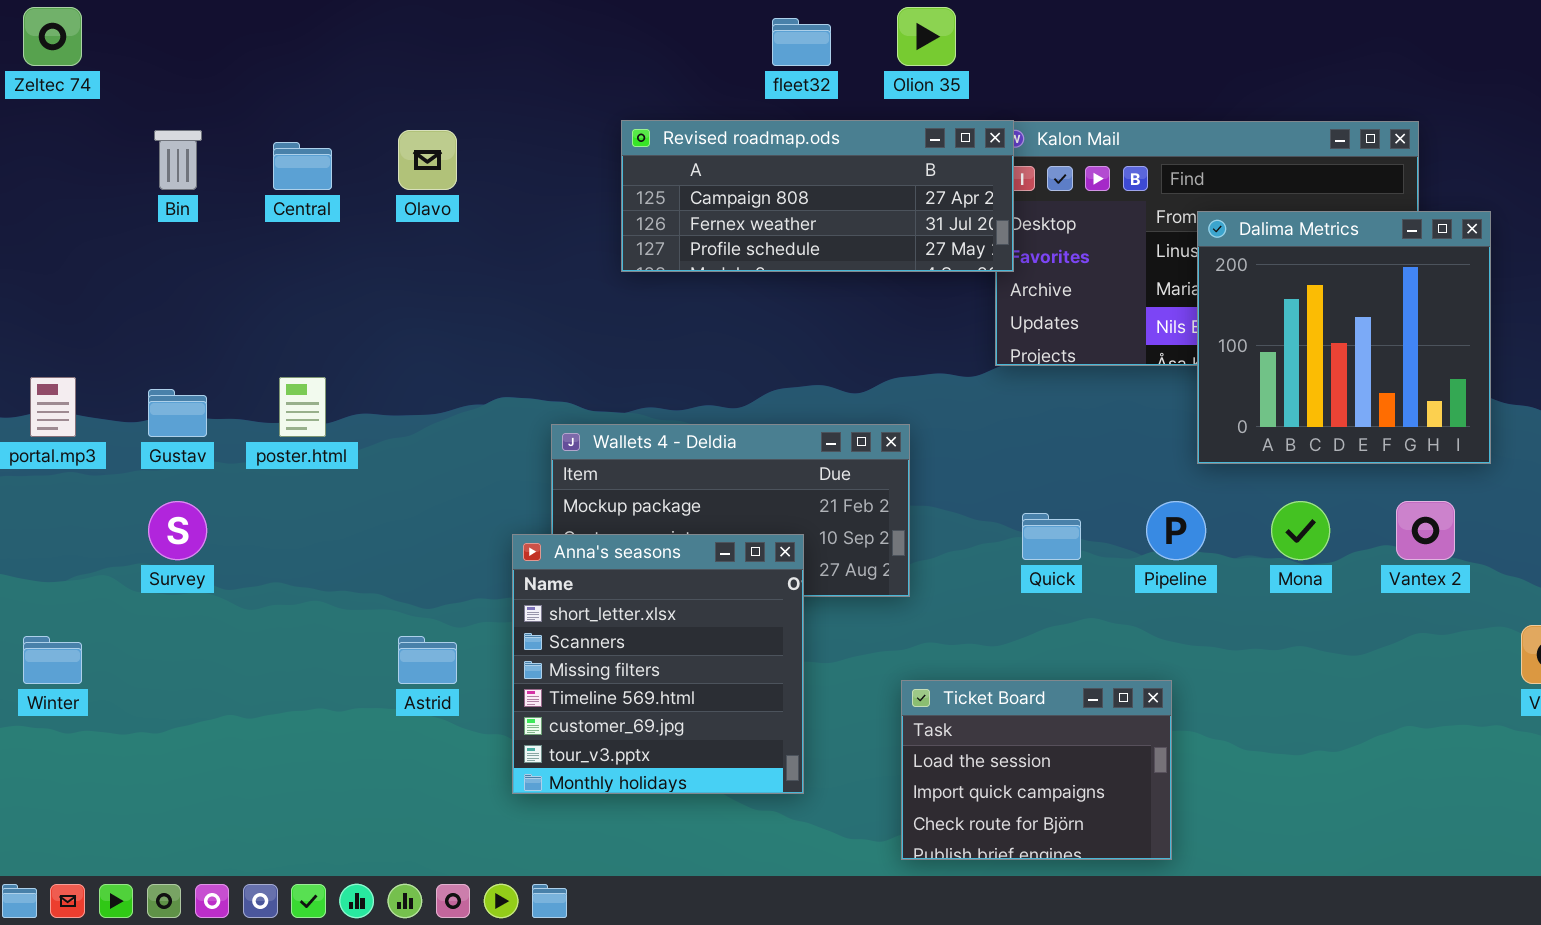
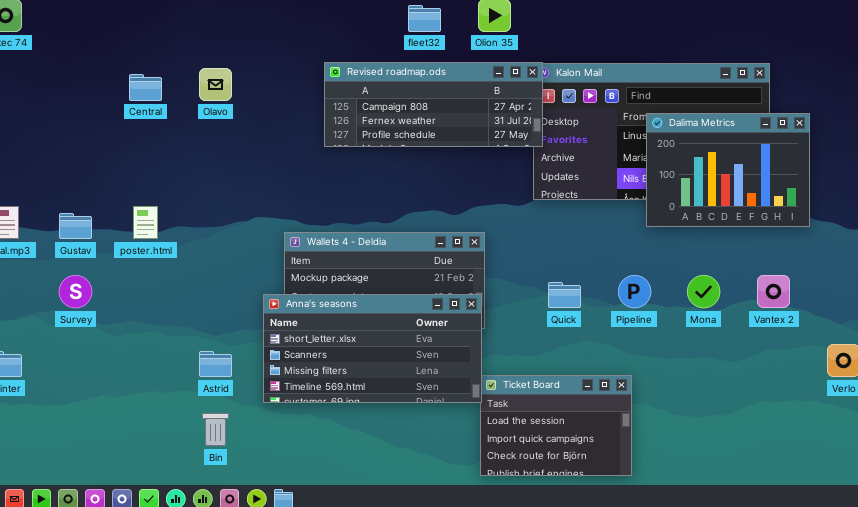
Bin: [154,130,202,190] -> [202,413,229,446], moved
Dalima Metrics: [1197,211,1491,464] -> [646,113,810,227], resized
Anna's seasons: [512,534,804,794] -> [263,294,482,403], resized

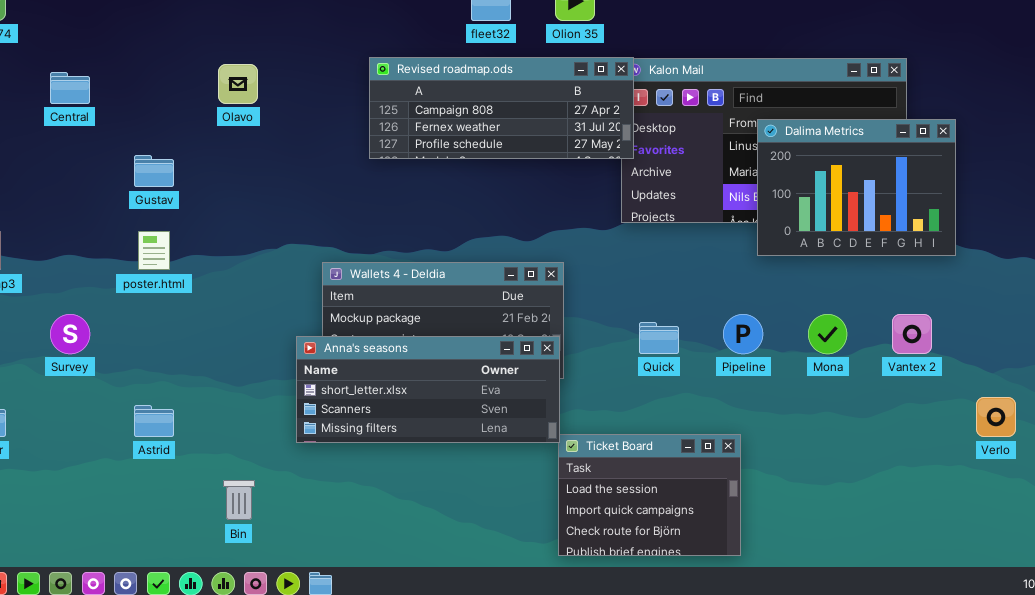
Central: [129,74,162,101] -> [50,72,90,104], moved
Gustav: [59,213,92,239] -> [134,155,174,187], moved
Anna's seasons: [263,294,482,403] -> [296,336,560,443], resized
Astrid: [199,351,232,377] -> [134,405,174,437], moved

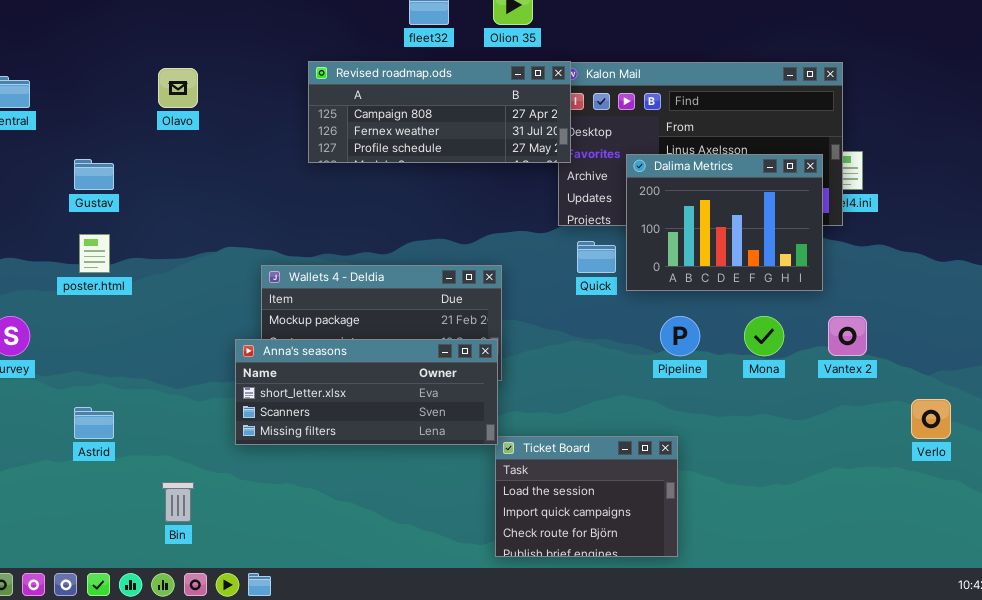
Dalima Metrics: [757,119,956,256] -> [626,154,823,291], moved
Quick: [639,322,679,354] -> [577,241,616,273], moved

